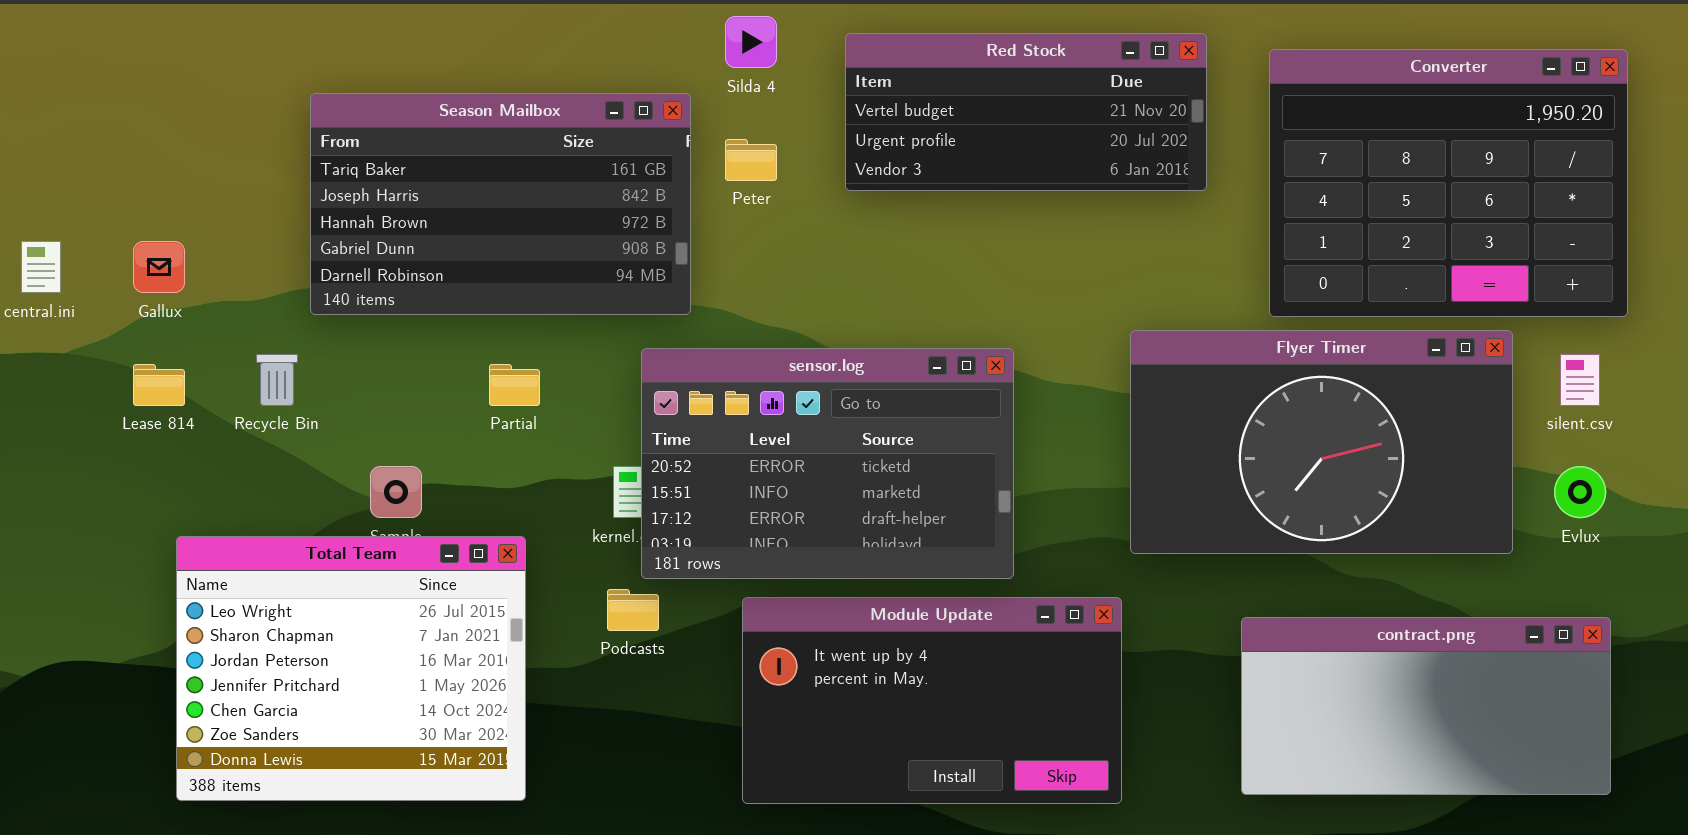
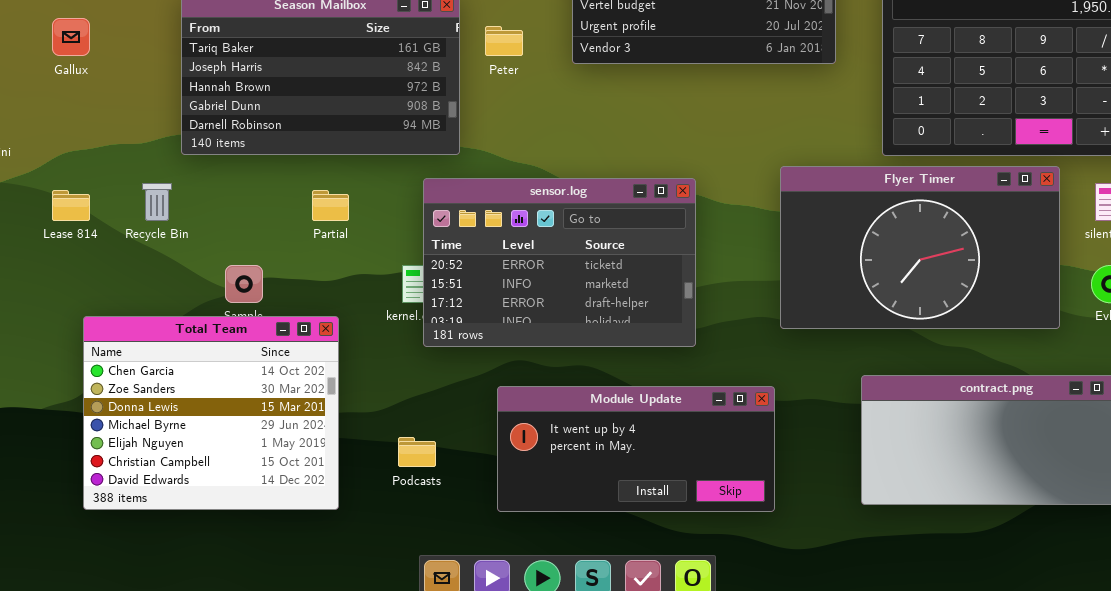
Gallux: [133,241,185,293] -> [52,18,90,56], moved
Total Team: [176,536,526,801] -> [83,316,339,510], scrolled down 4 rows
Podcasts: [607,589,659,631] -> [398,437,436,467], moved
Module Update: [742,597,1122,804] -> [497,386,775,512], resized

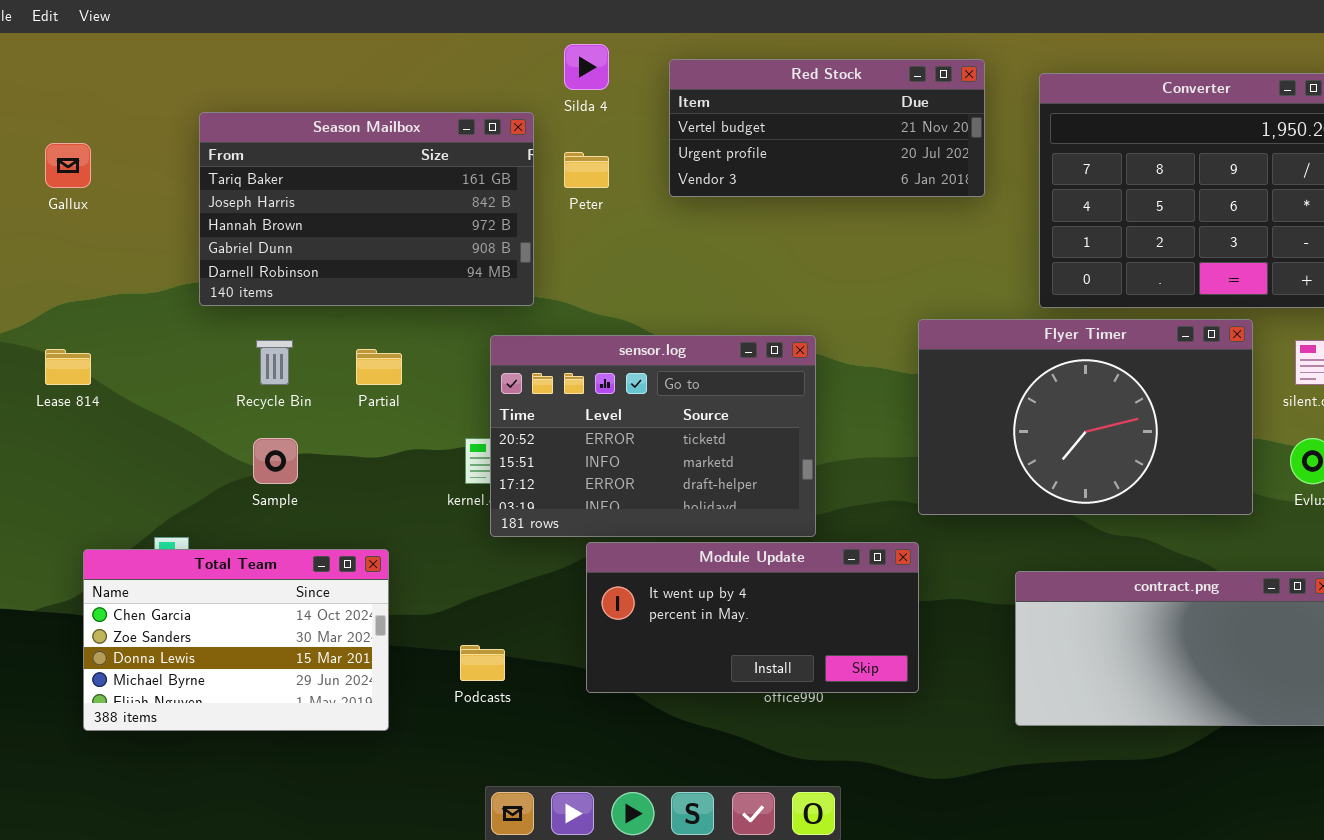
Recycle Bin: [142,183,172,221] -> [256,340,293,385], moved
Total Team: [83,316,339,510] -> [83,549,389,731], resized
Module Update: [497,386,775,512] -> [586,542,919,693], moved

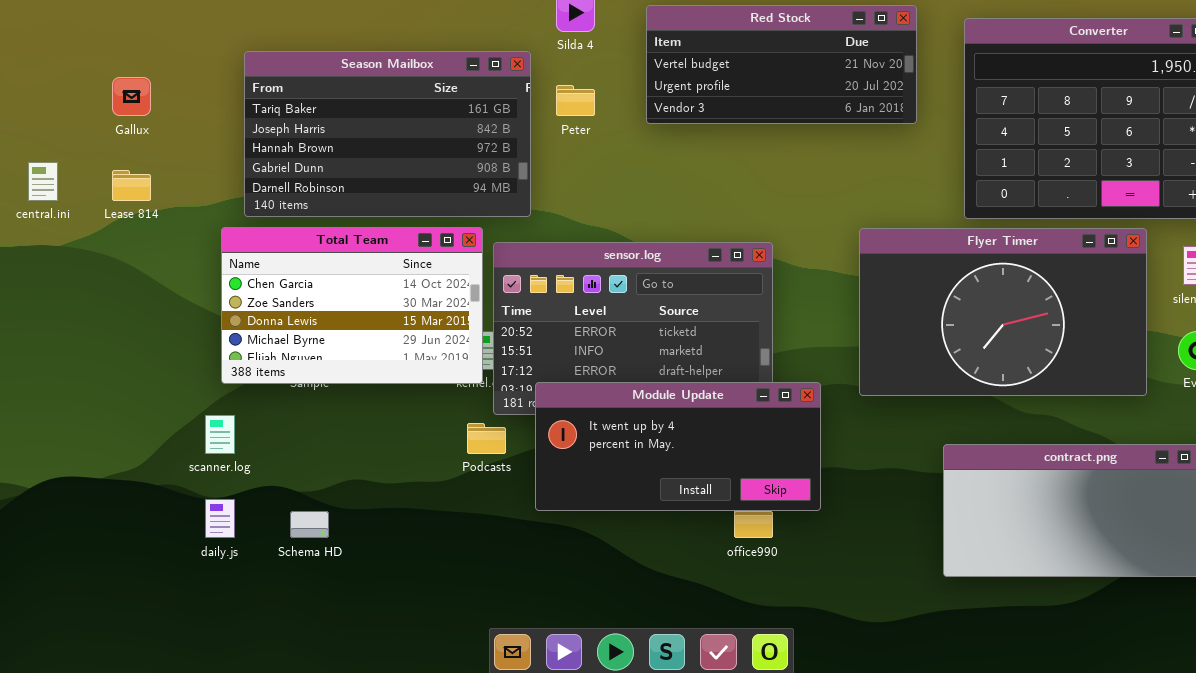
Lease 814: [45,349,91,385] -> [112,170,151,201], moved
Module Update: [586,542,919,693] -> [535,382,821,511], moved
Total Team: [83,549,389,731] -> [221,227,483,384], moved
Podcasts: [460,645,505,681] -> [467,423,506,454], moved

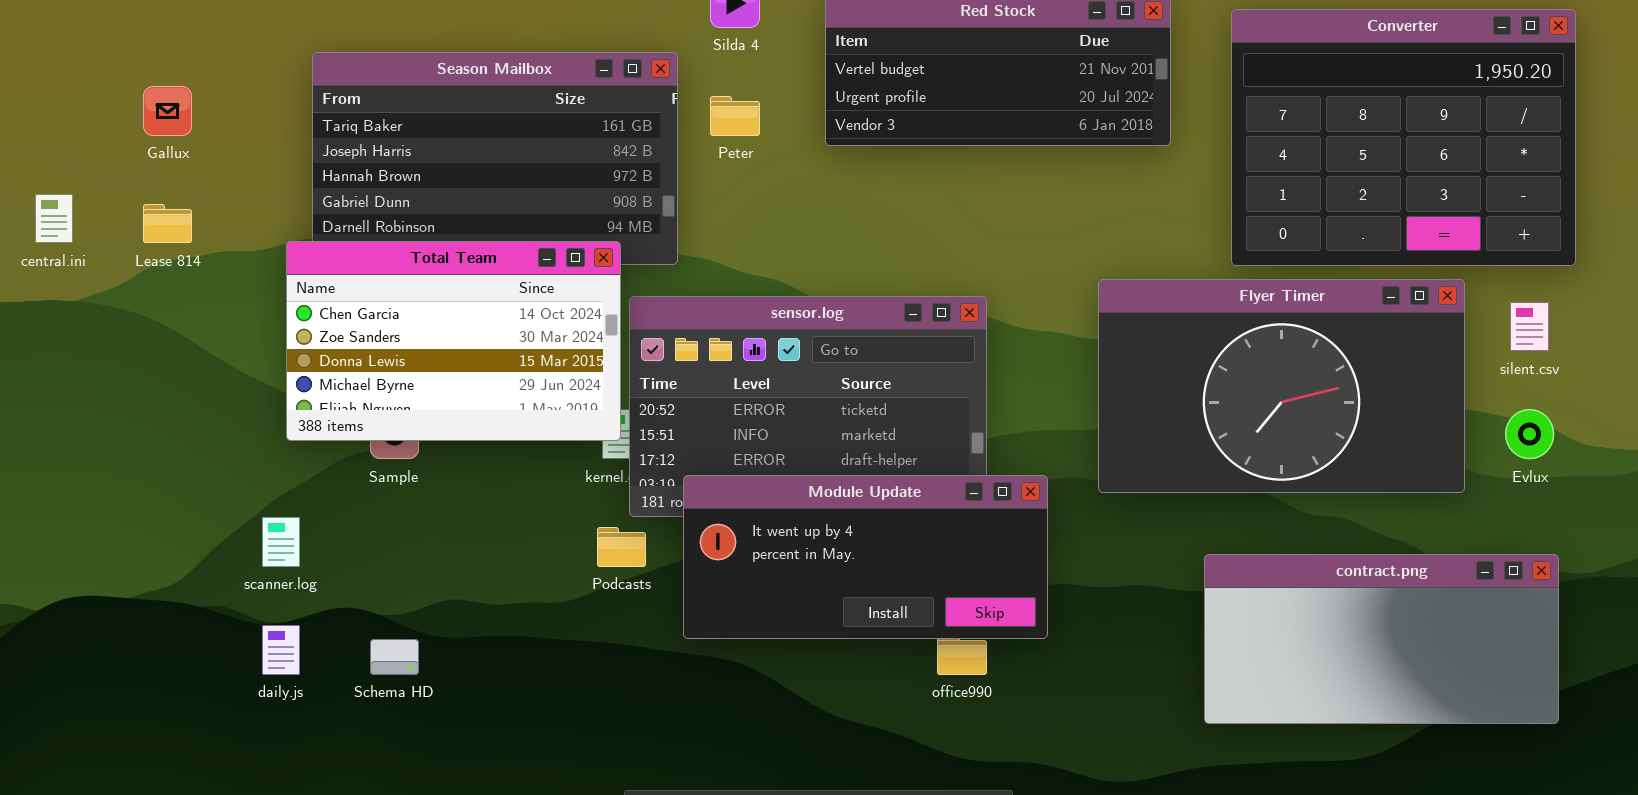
Total Team: [221,227,483,384] -> [286,241,621,441], moved

